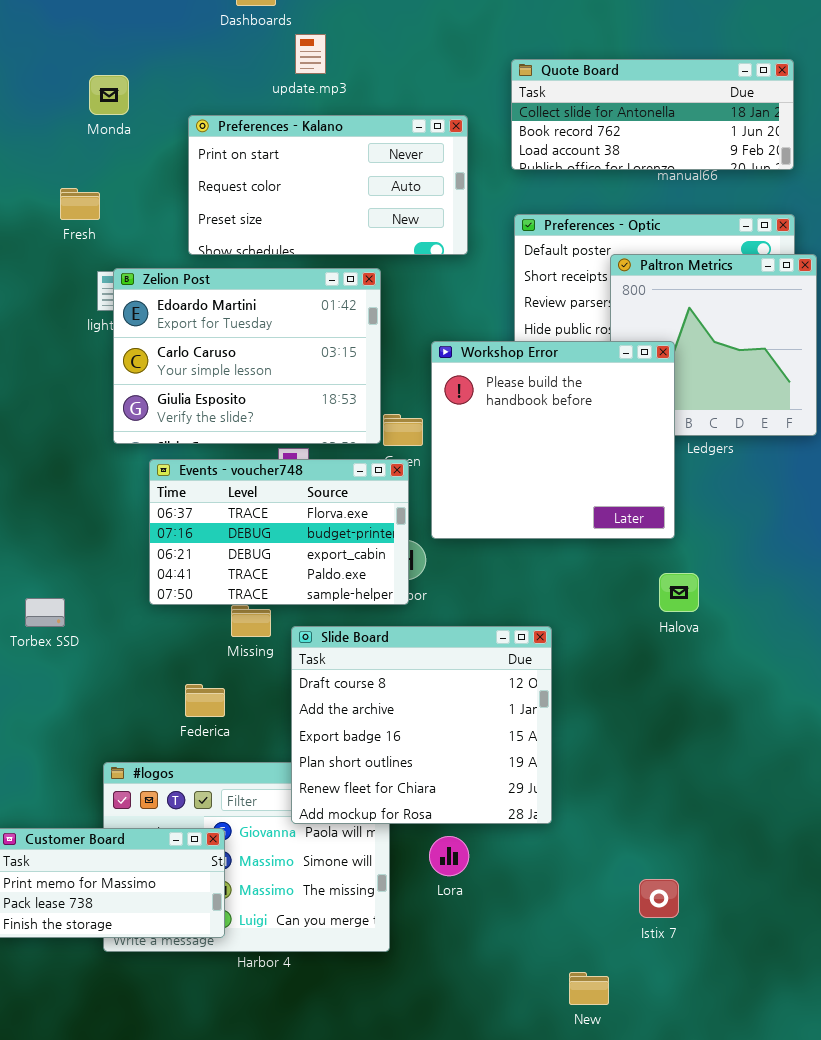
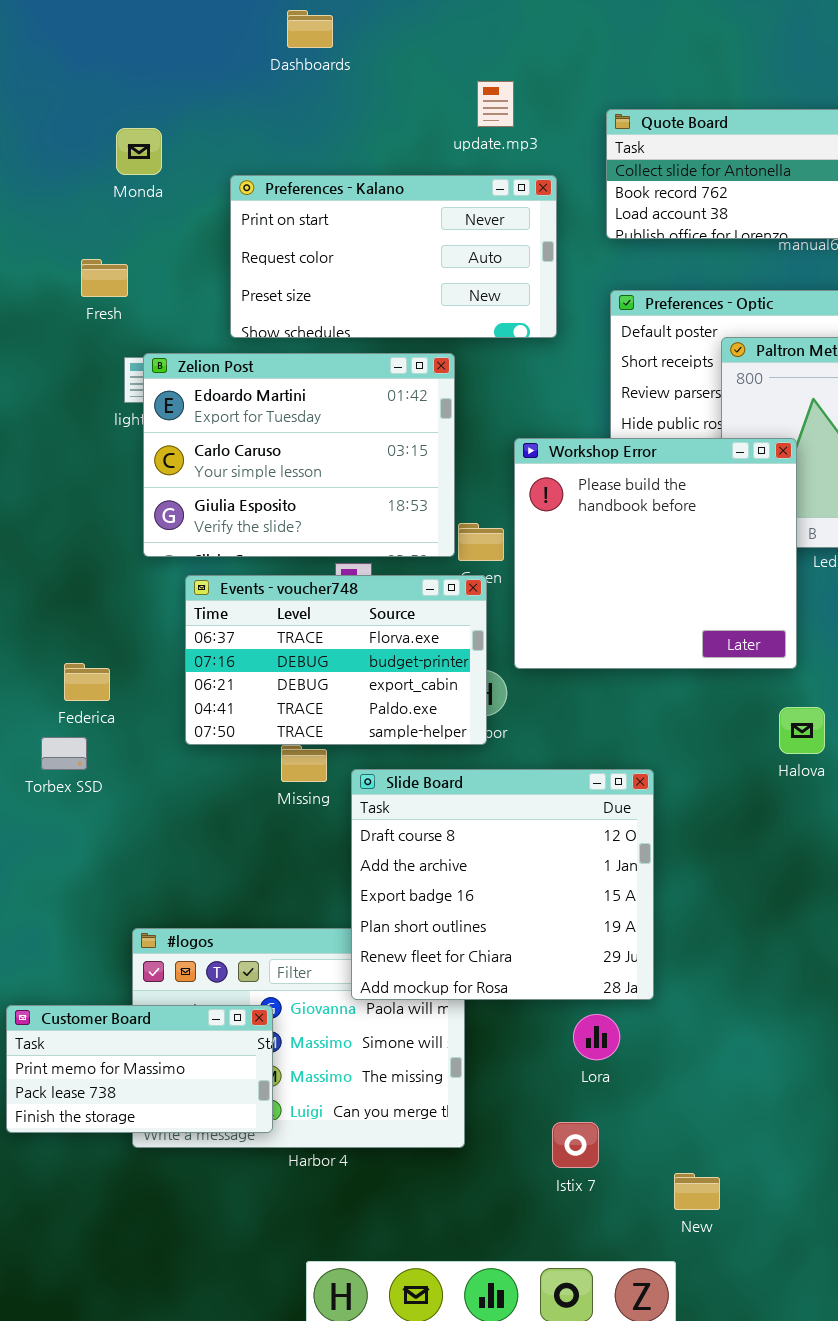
update.mp3: [295,34,326,74] -> [477,81,514,127], moved
Federica: [185,684,225,717] -> [64,663,110,701], moved
Lora: [429,836,469,876] -> [573,1014,620,1060], moved
Istix 7: [639,879,679,918] -> [552,1122,599,1168], moved

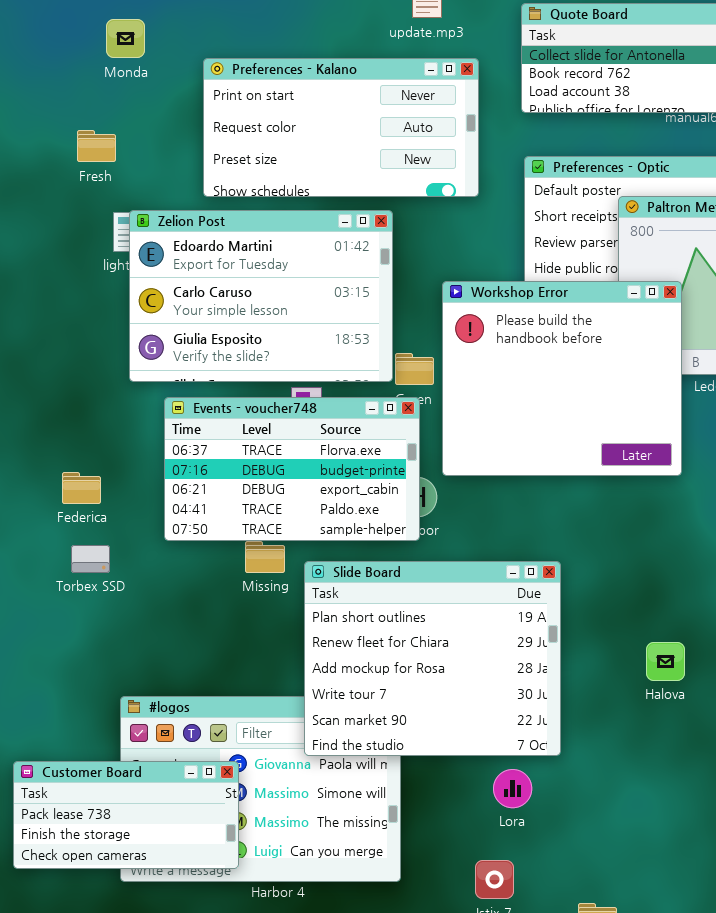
Halova: [779,707,825,754] -> [646,642,685,681], moved
Torbex SSD: [41,737,87,770] -> [71,545,110,573], moved
Slide Board: [351,769,654,1000] -> [304,561,561,756], scrolled down 3 rows
Customer Board: [6,1005,273,1133] -> [13,761,239,869], scrolled down 1 row

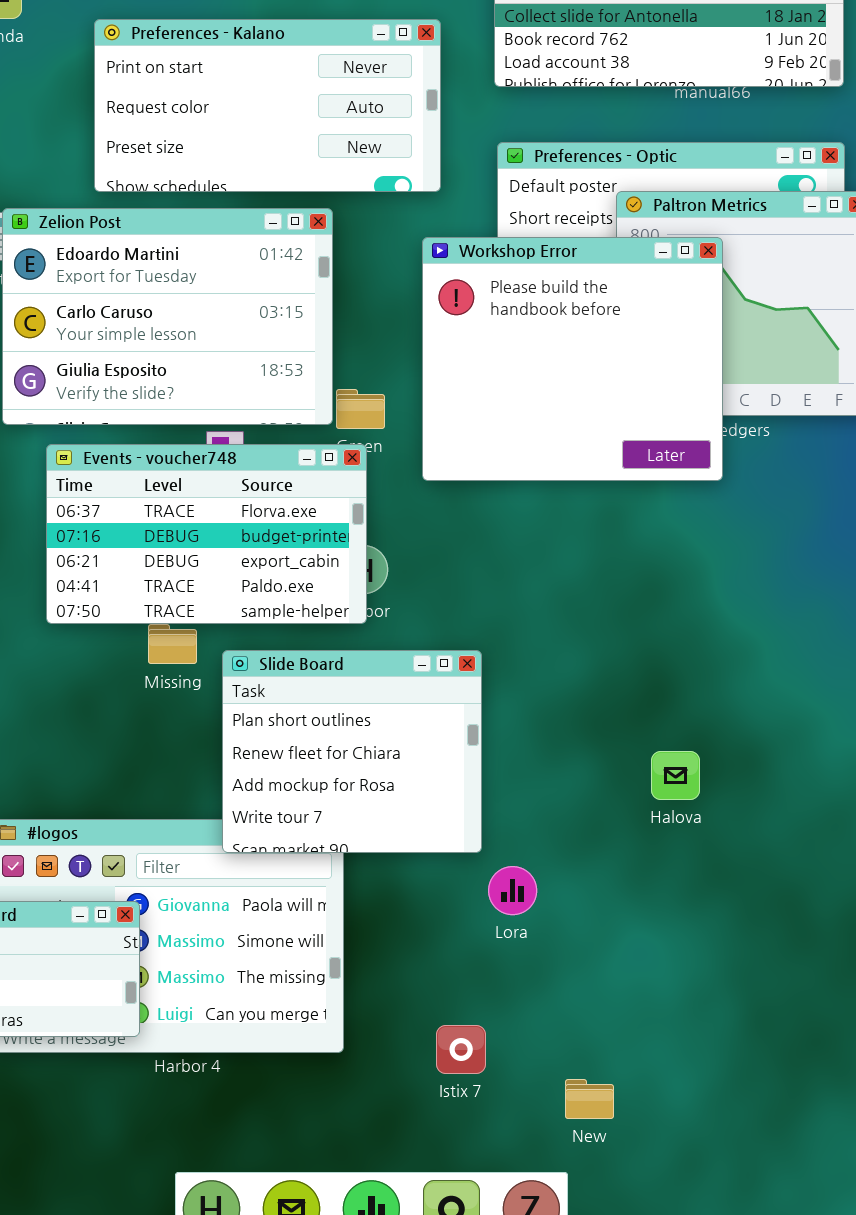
Workshop Error: [442,281,682,476] -> [422,237,723,481], moved
Slide Board: [304,561,561,756] -> [222,650,482,853], resized
Lora: [493,769,532,808] -> [488,866,537,915], moved

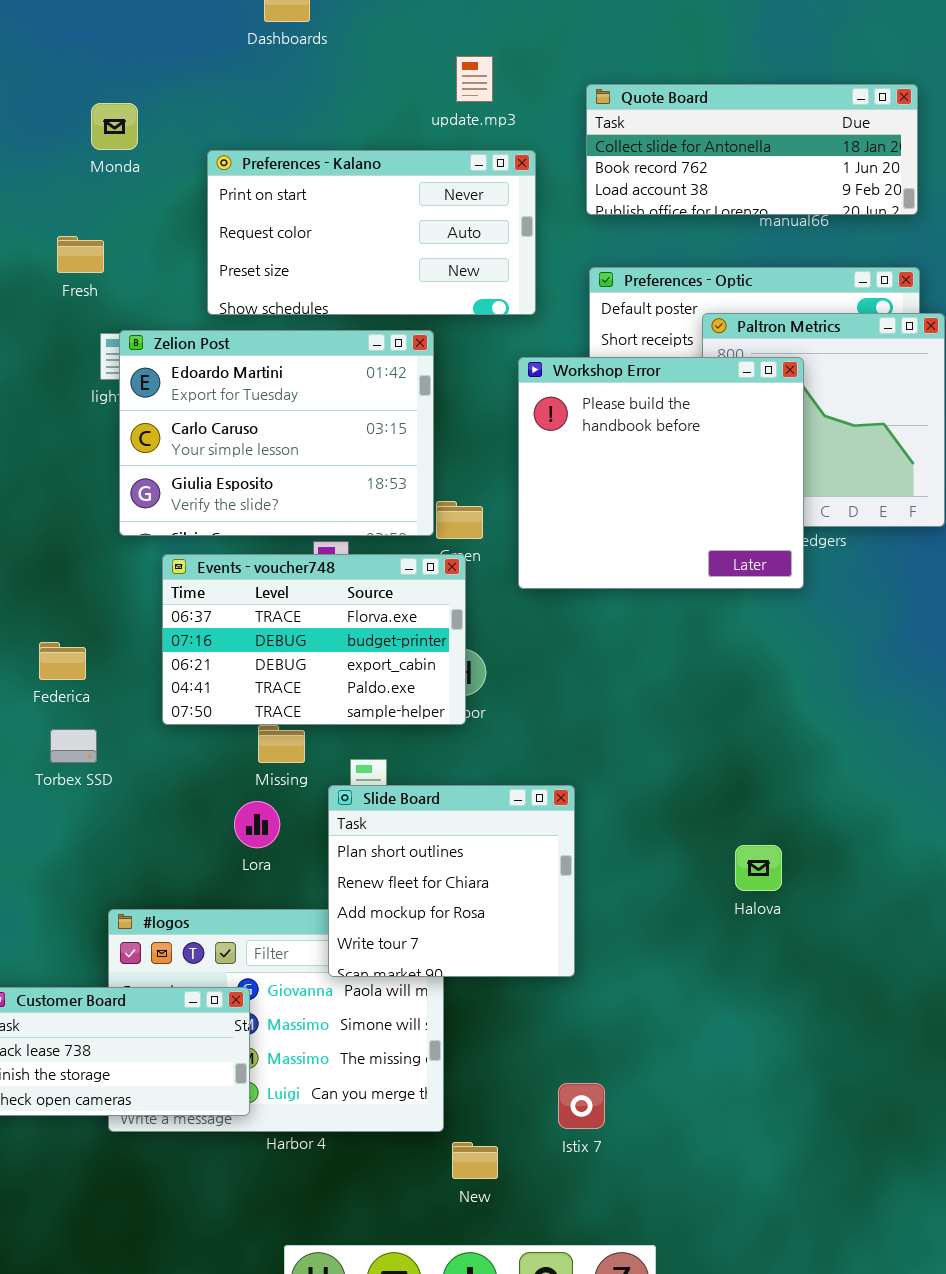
Slide Board: [222,650,482,853] -> [328,785,575,977], moved
Lora: [488,866,537,915] -> [234,801,280,848], moved
Istix 7: [436,1025,486,1074] -> [558,1083,605,1129], moved
New: [565,1079,614,1119] -> [452,1142,498,1179], moved

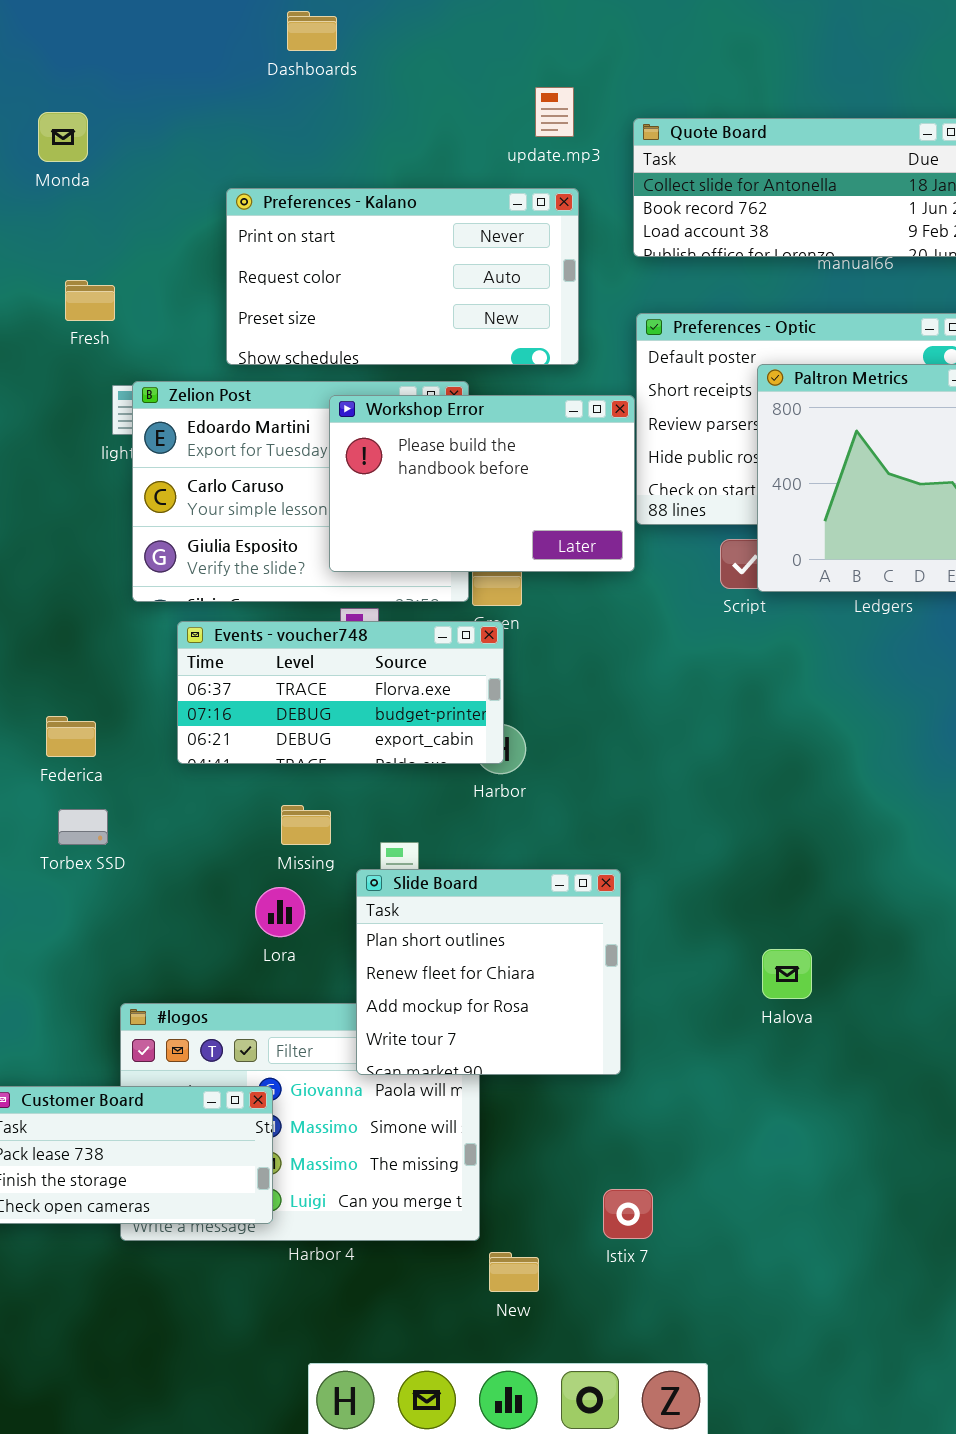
update.mp3: [456,56,493,102] -> [535,87,574,137], moved
Monda: [91,103,138,150] -> [38,112,88,162], moved
Workshop Error: [518,357,804,589] -> [329,395,635,572], moved, resized
Events - voucher748: [162,554,466,725] -> [177,621,504,764], resized
Halova: [735,845,782,891] -> [762,949,812,999], moved

